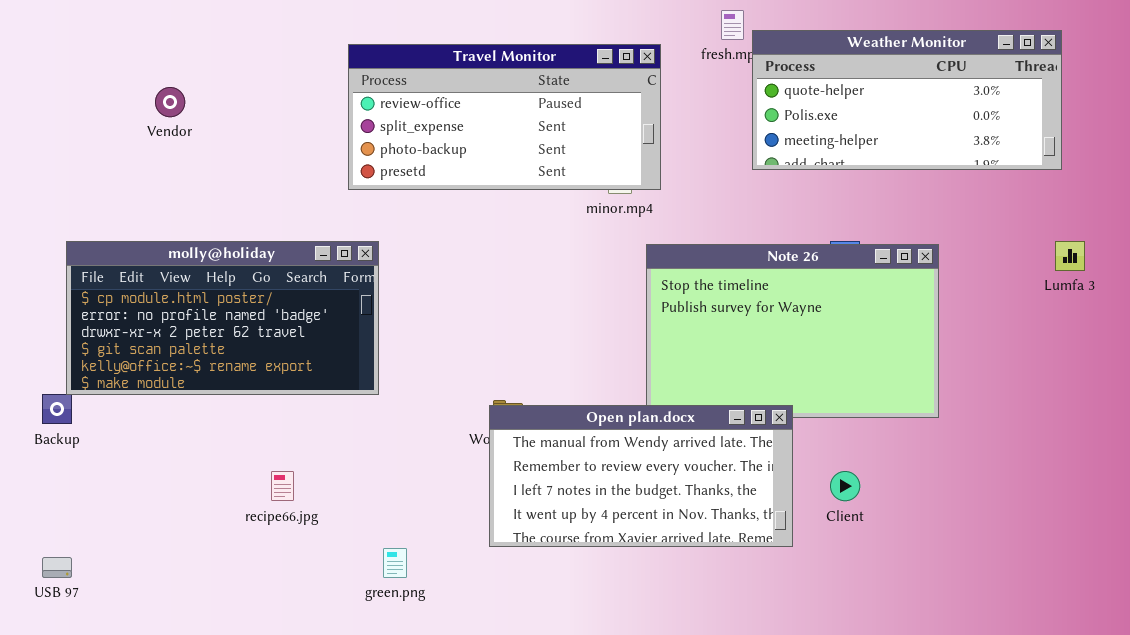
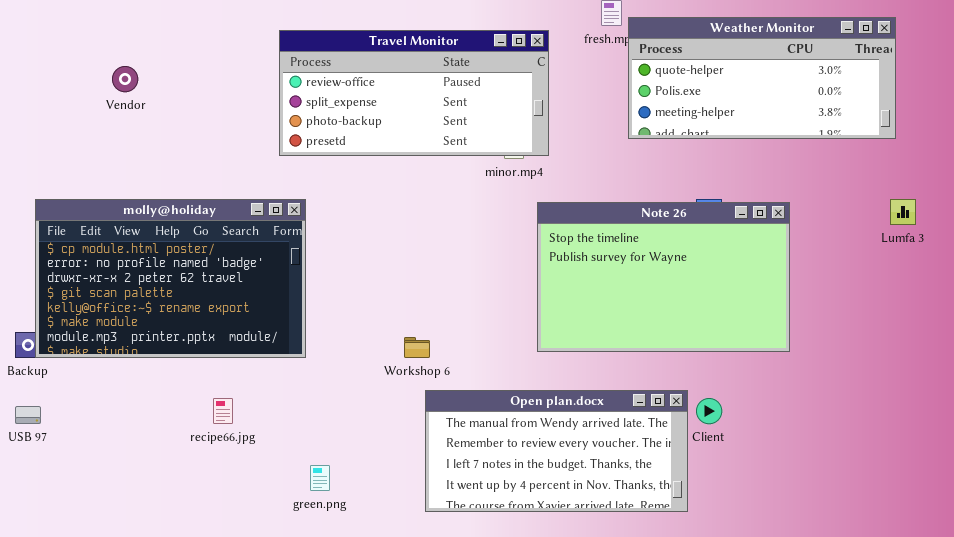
molly@holiday: [66,241,379,395] -> [35,199,306,358], resized
Open plan.docx: [489,405,793,547] -> [425,390,688,512], moved
USB 97: [42,557,72,578] -> [15,406,41,424], moved

